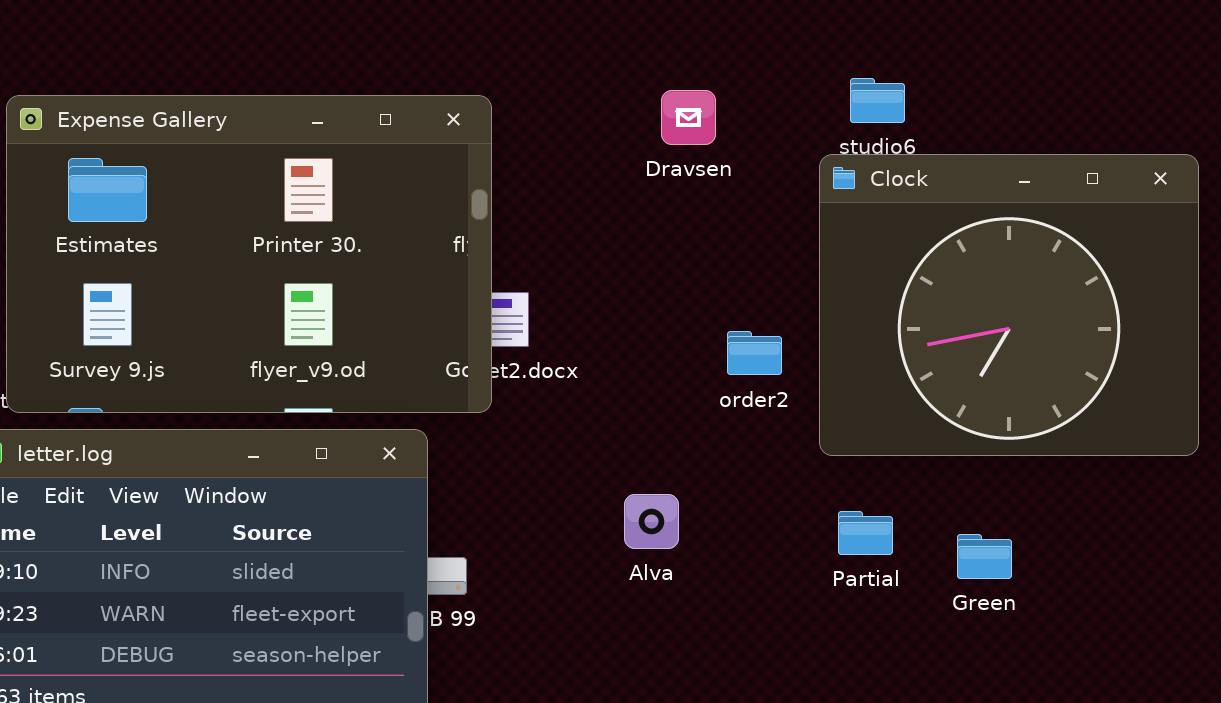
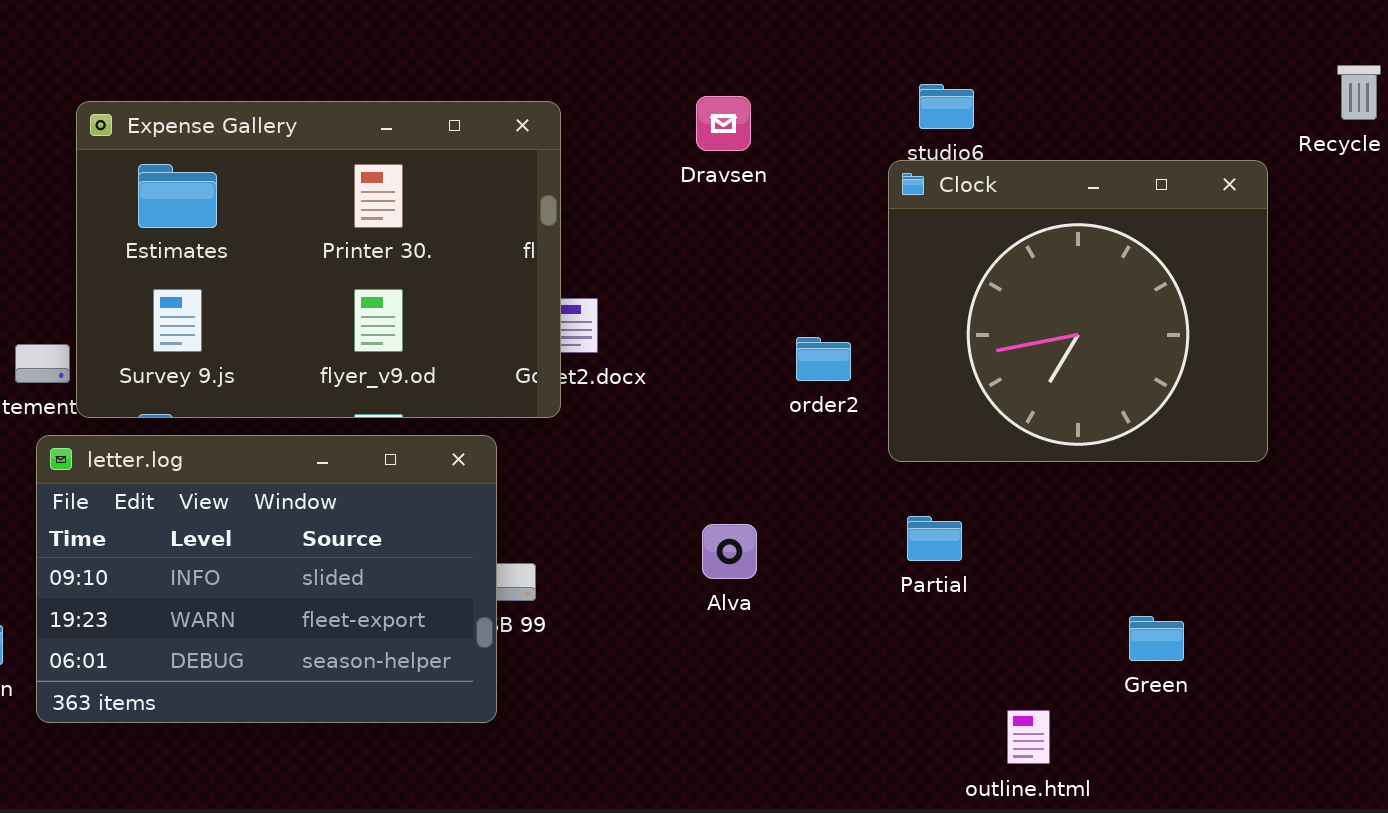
Dravsen: [661,90,716,145] -> [696,96,751,151], moved
Alva: [624,494,679,549] -> [702,524,757,579], moved
Green: [957,534,1012,579] -> [1129,616,1184,661], moved

